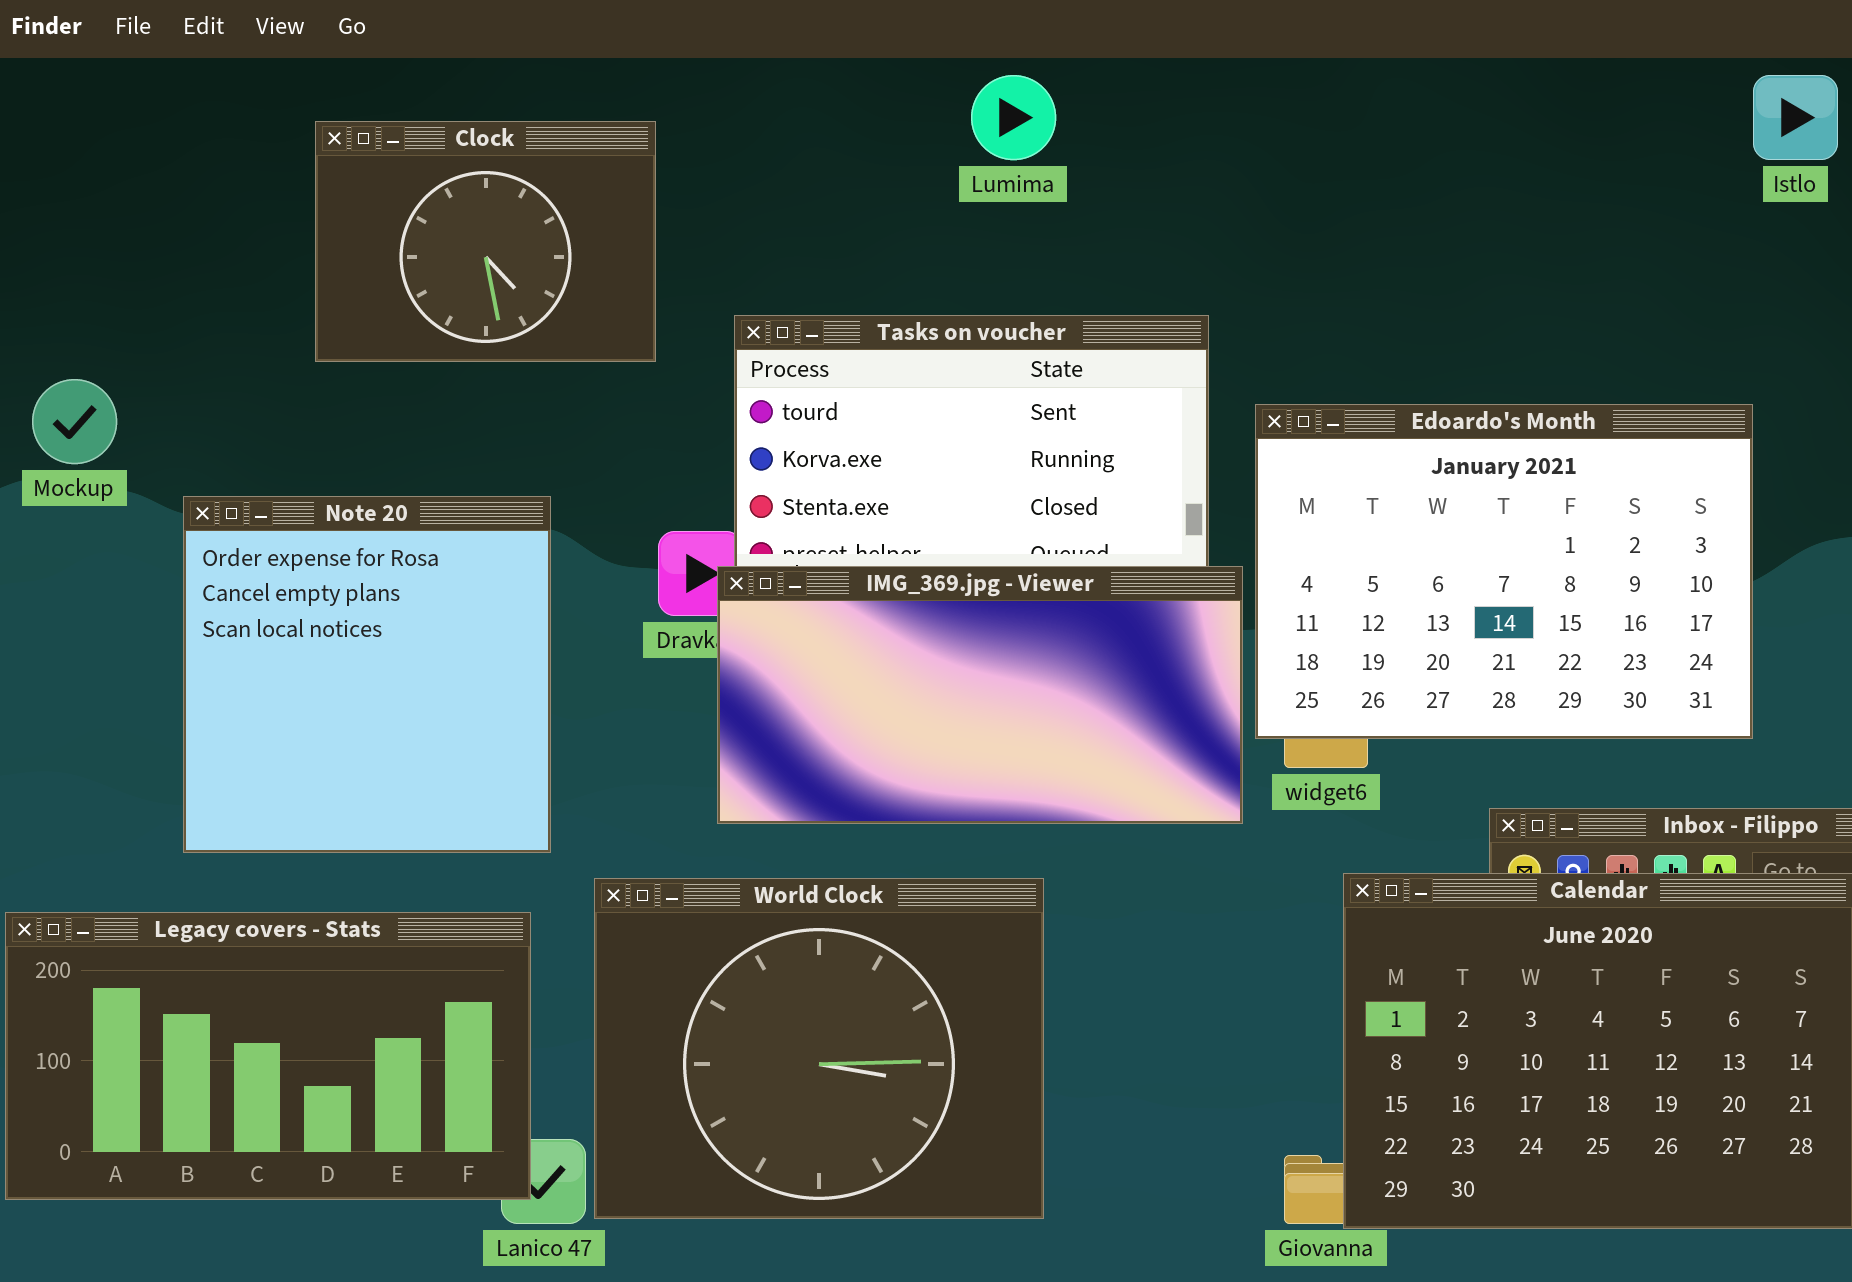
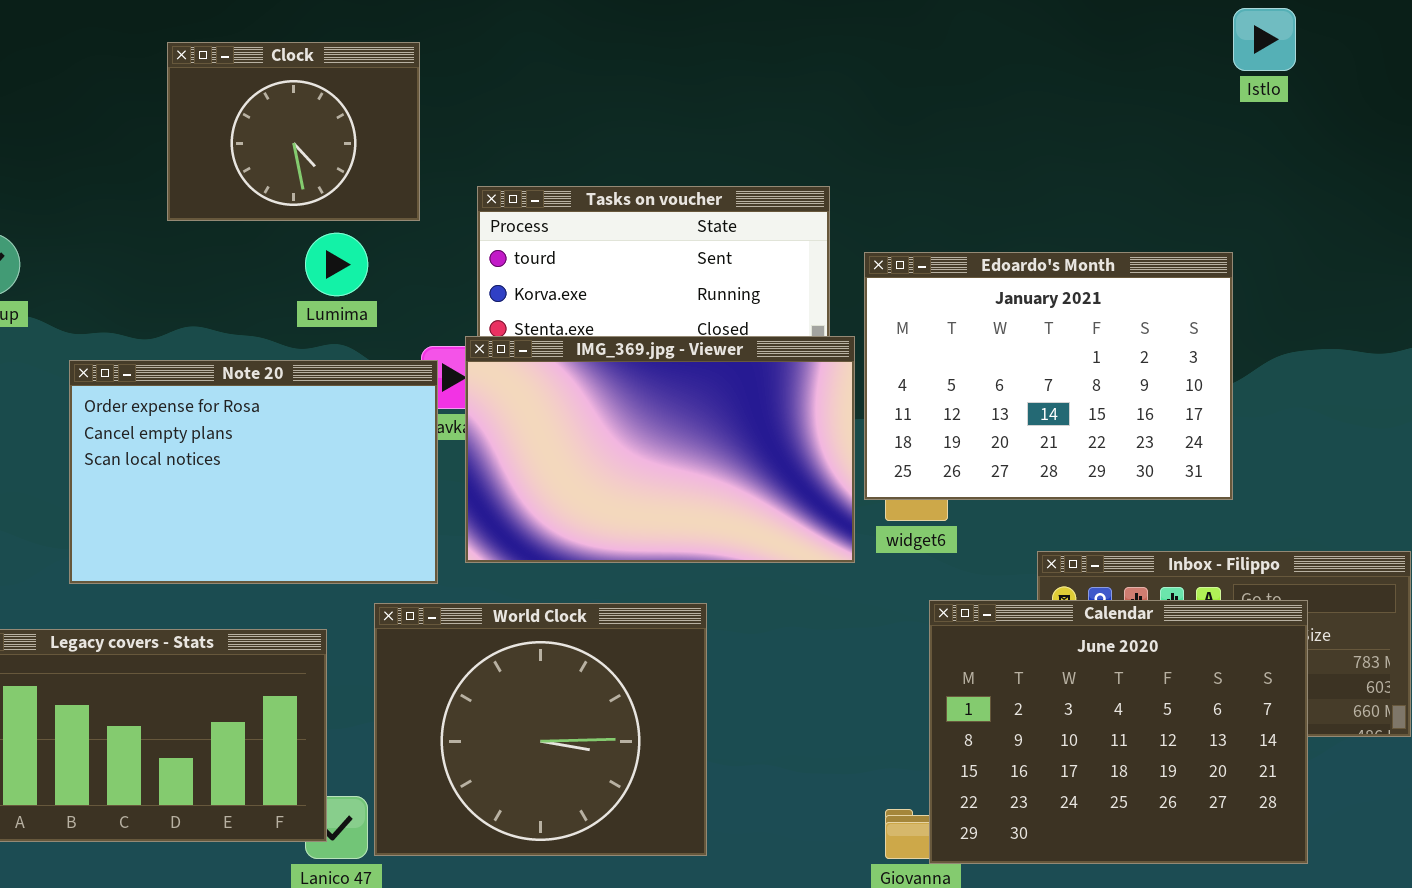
Lumima: [971,75,1056,160] -> [305,233,368,296], moved
Note 20: [183,496,551,853] -> [69,360,438,584], resized
IMG_369.jpg - Viewer: [717,566,1243,824] -> [465,336,855,563], resized

